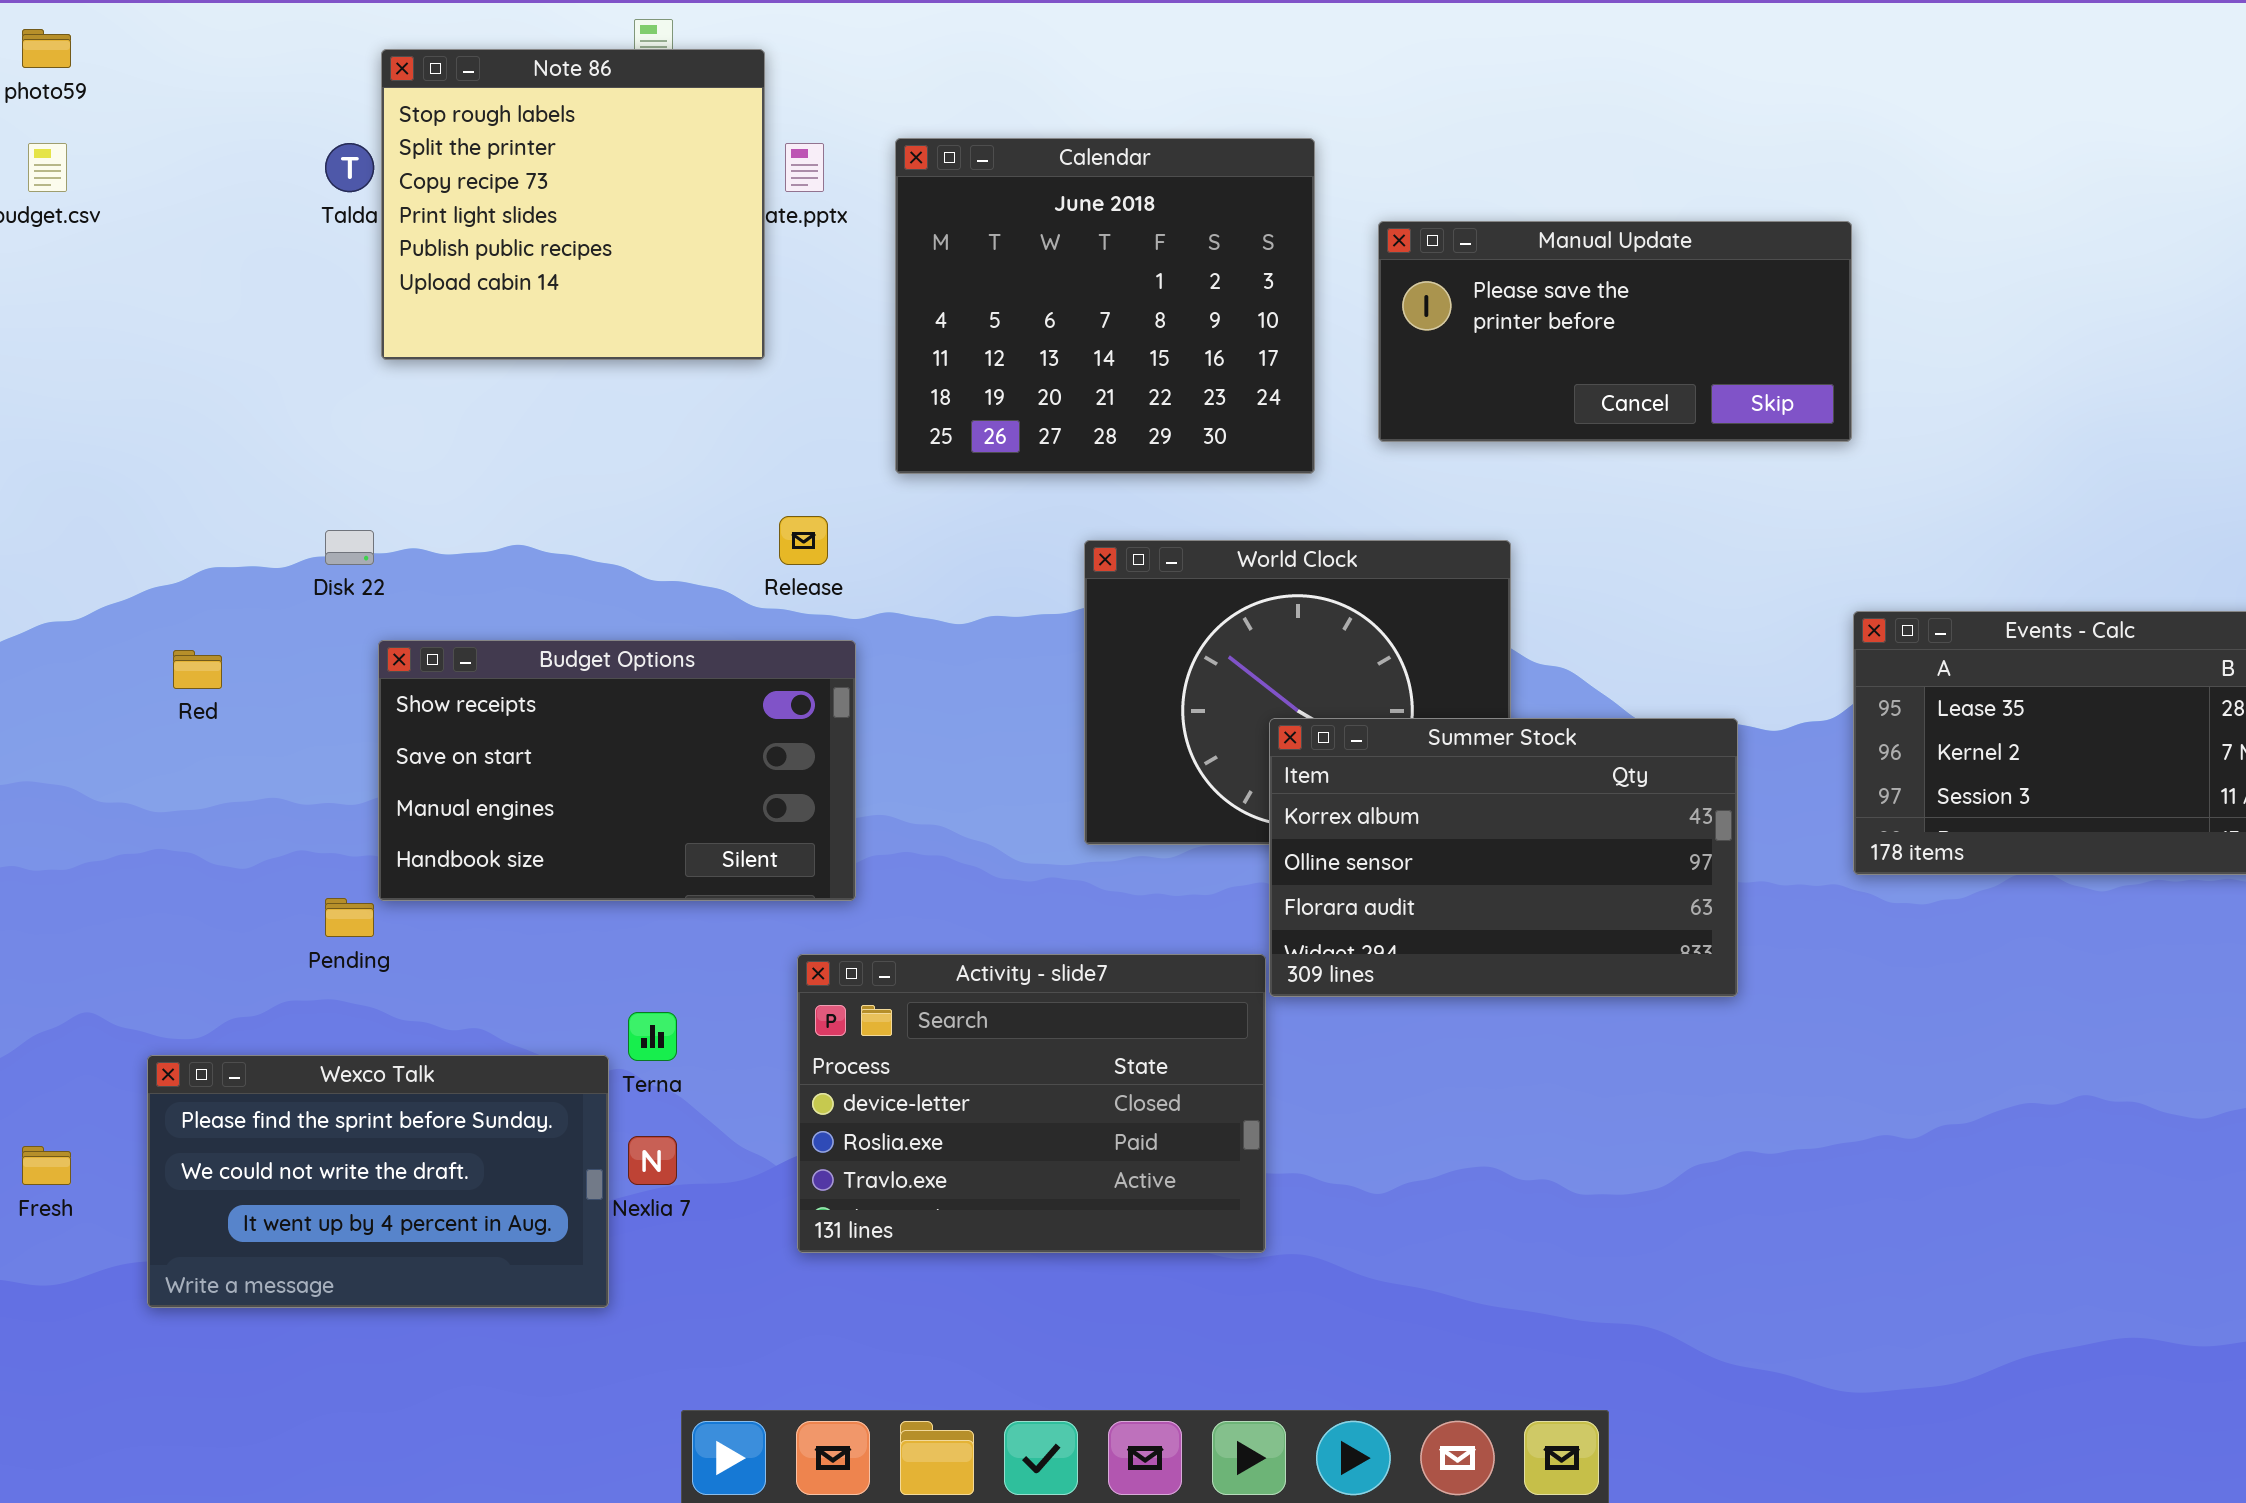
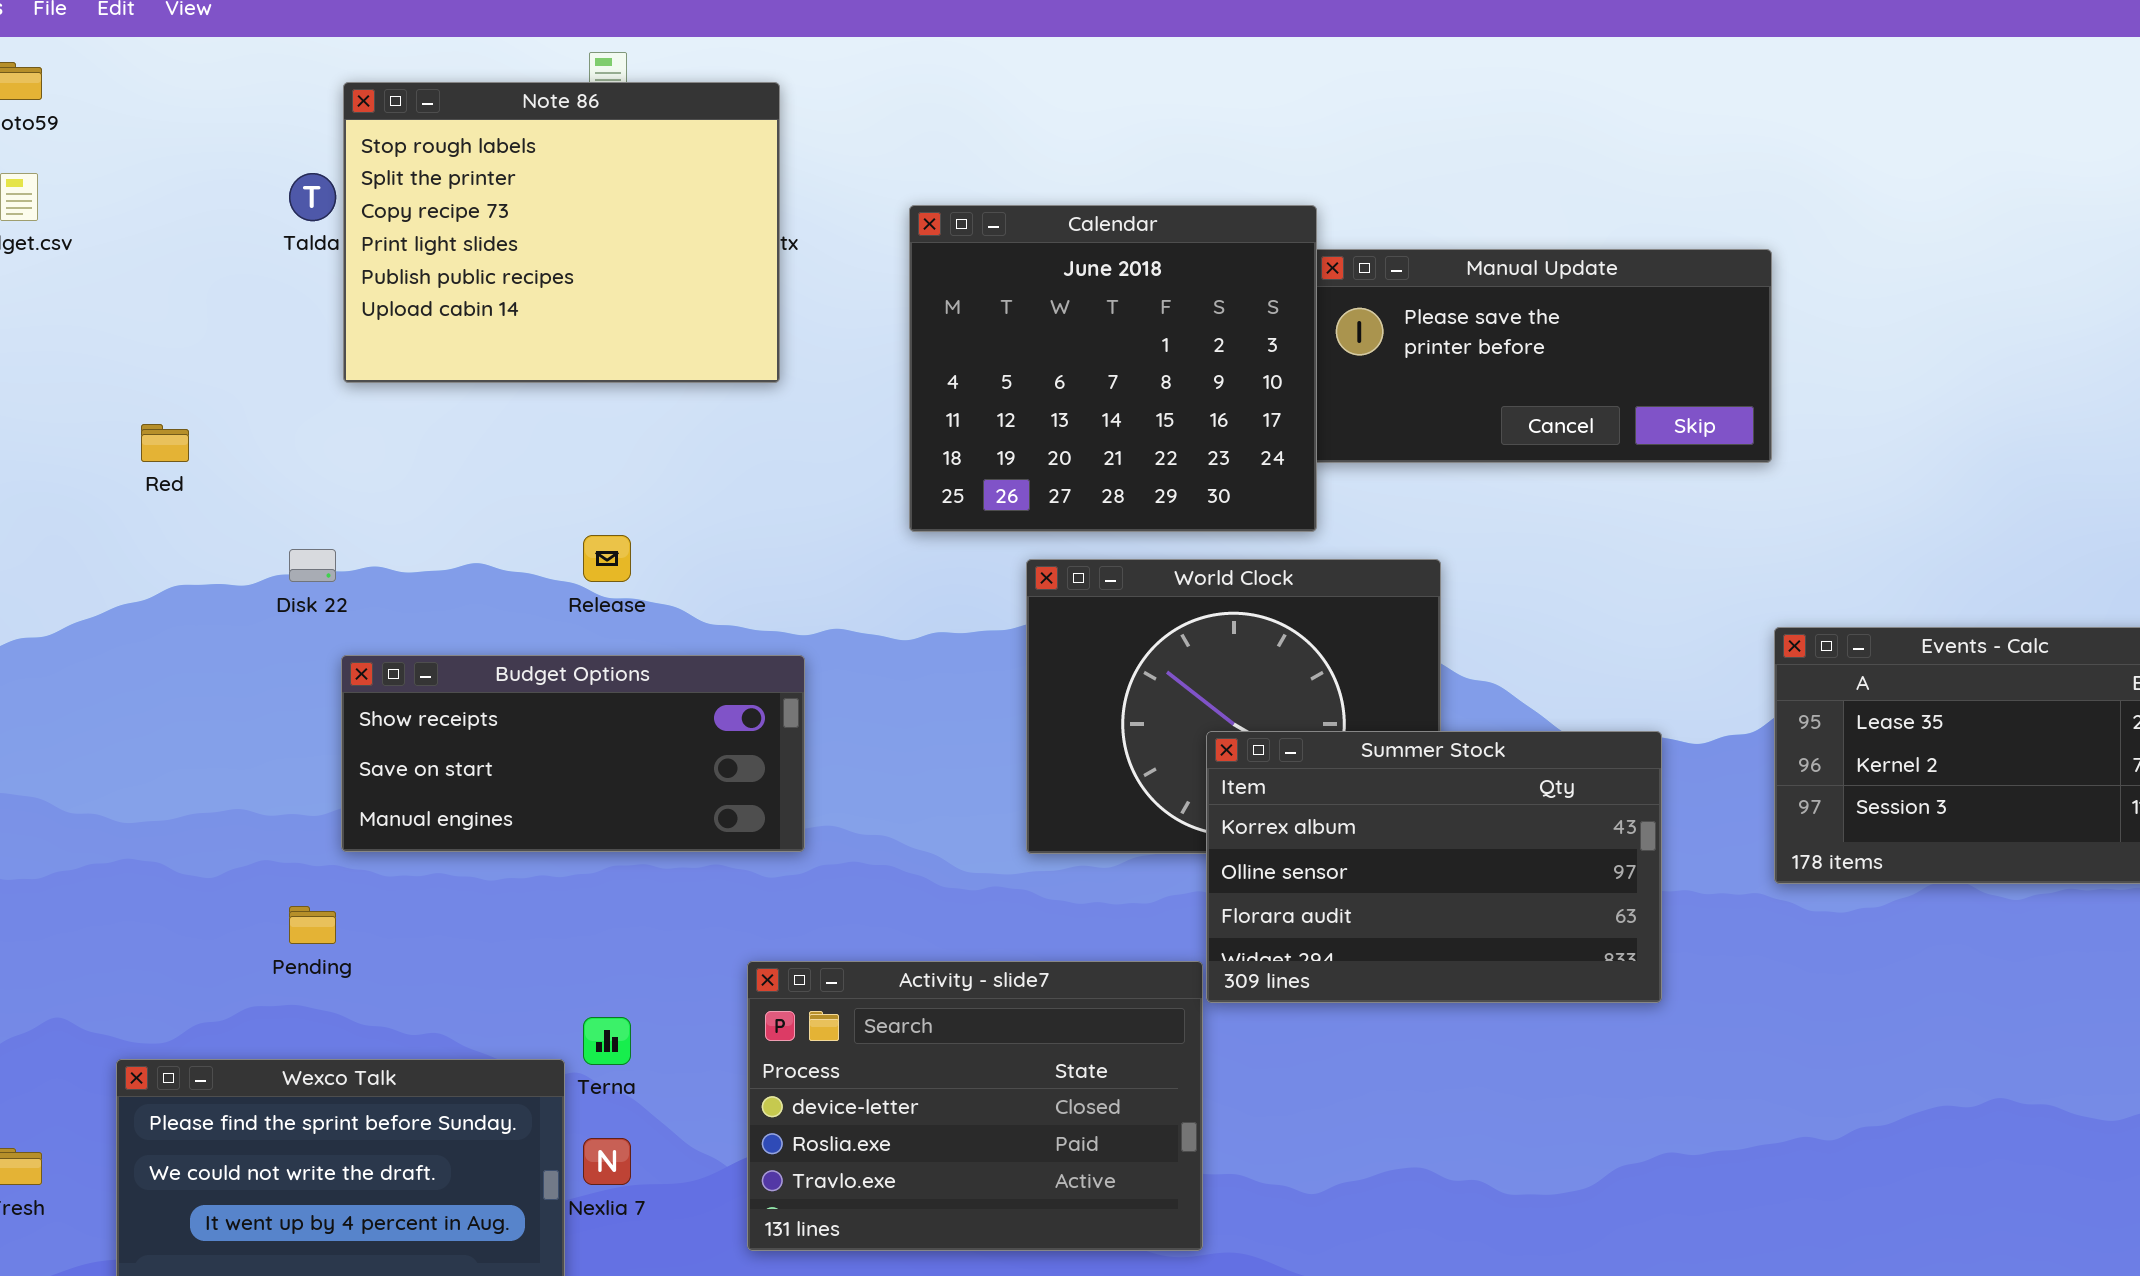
Note 86: [381,49,765,360] -> [343,82,780,383], resized
Calendar: [895,138,1315,474] -> [909,205,1317,532], moved
Release: [779,516,828,565] -> [583,535,631,582], moved
Budget Options: [378,640,856,901] -> [341,655,805,852], resized
Red: [173,650,222,689] -> [141,424,189,462], moved

